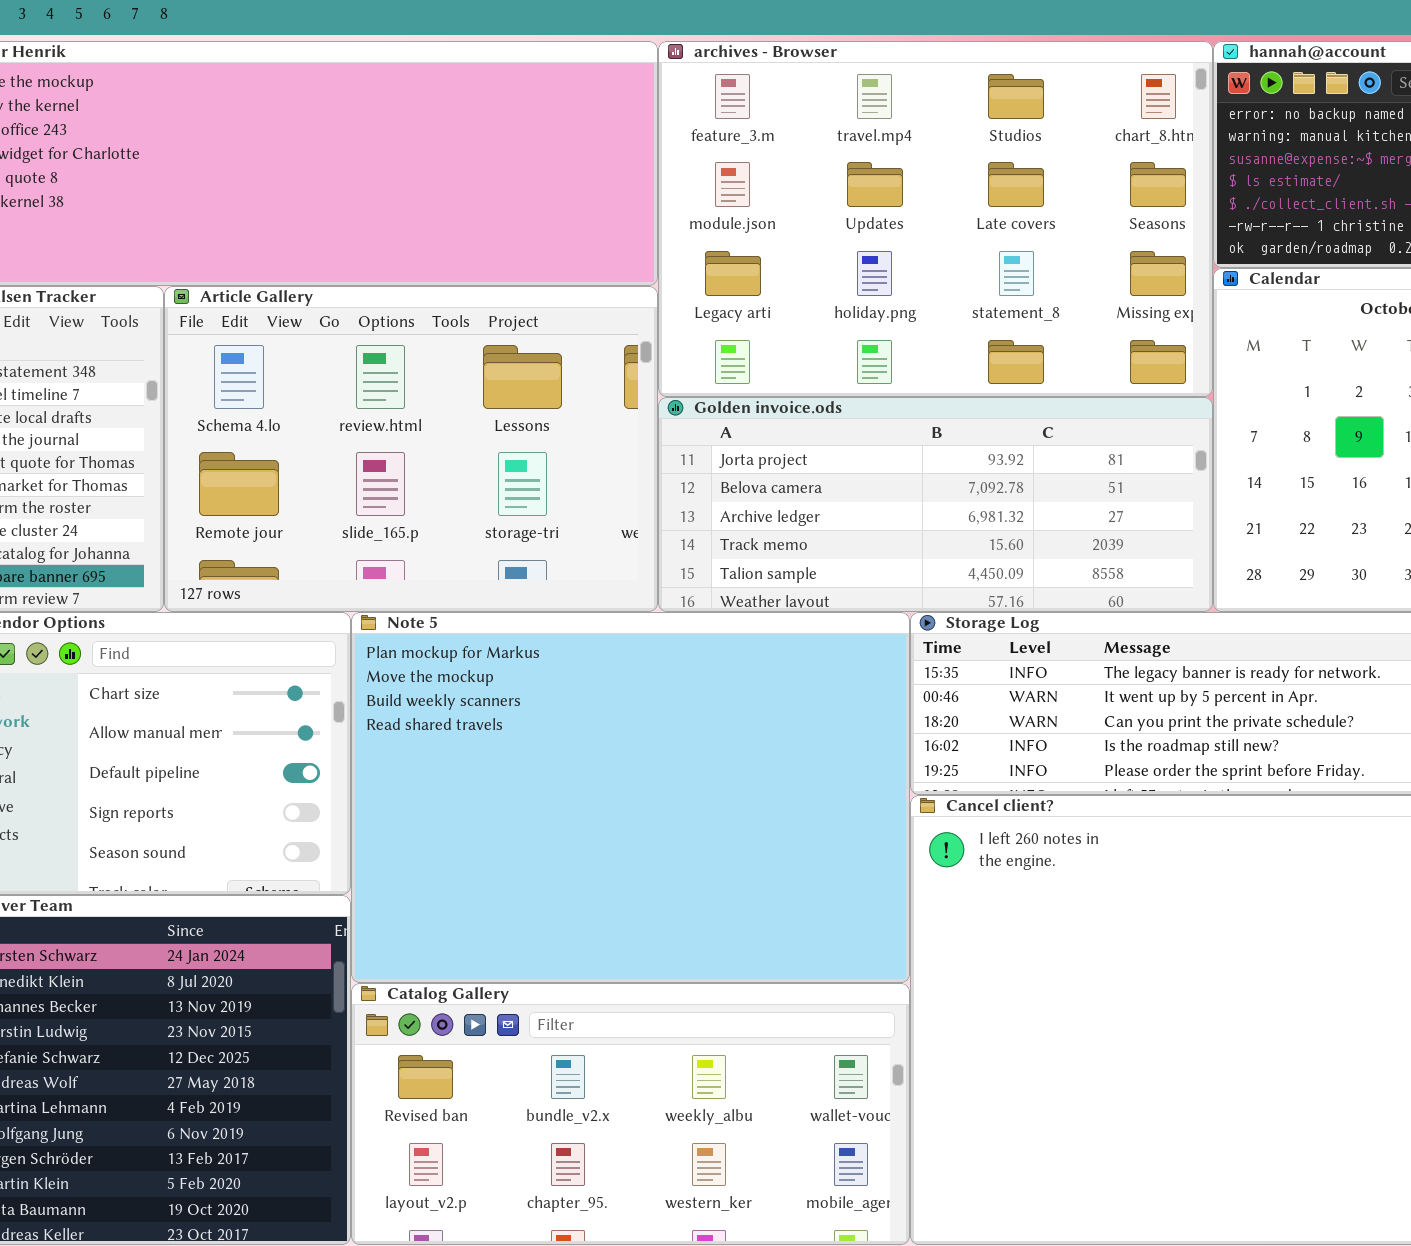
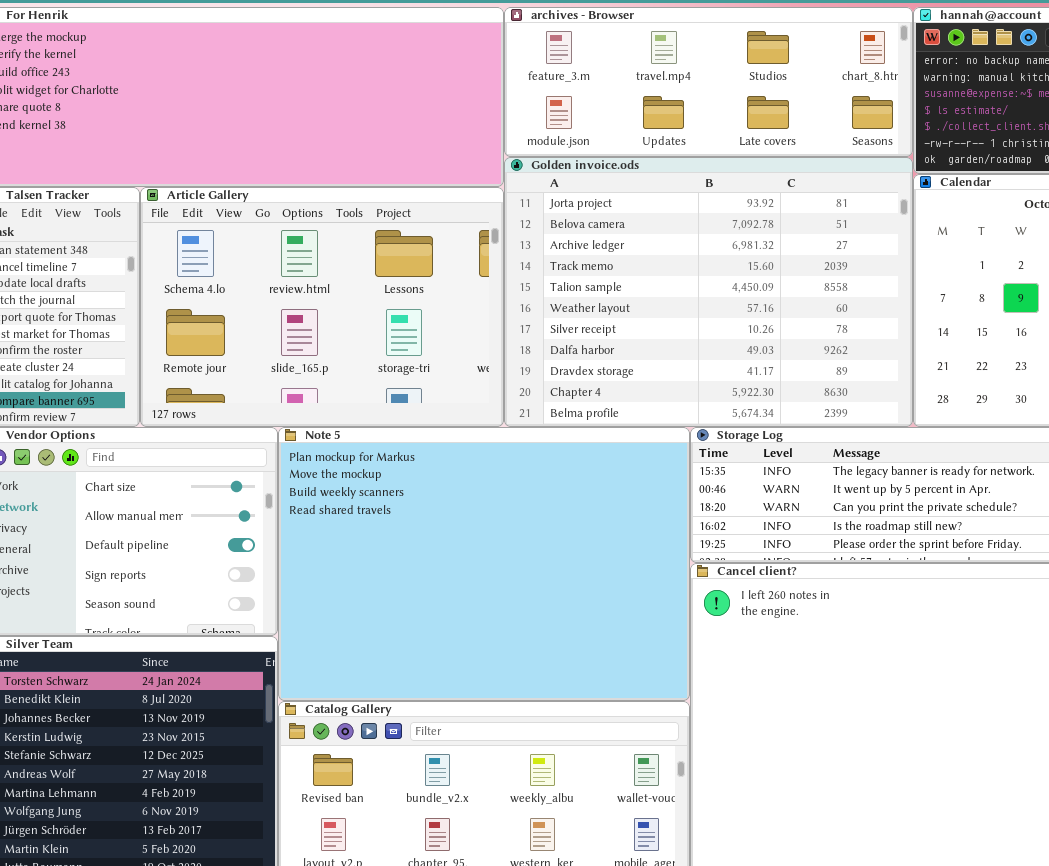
archives - Browser: [658,41,1213,397] -> [504,7,913,157], resized
Golden invoice.ods: [658,397,1213,612] -> [504,157,913,427], resized

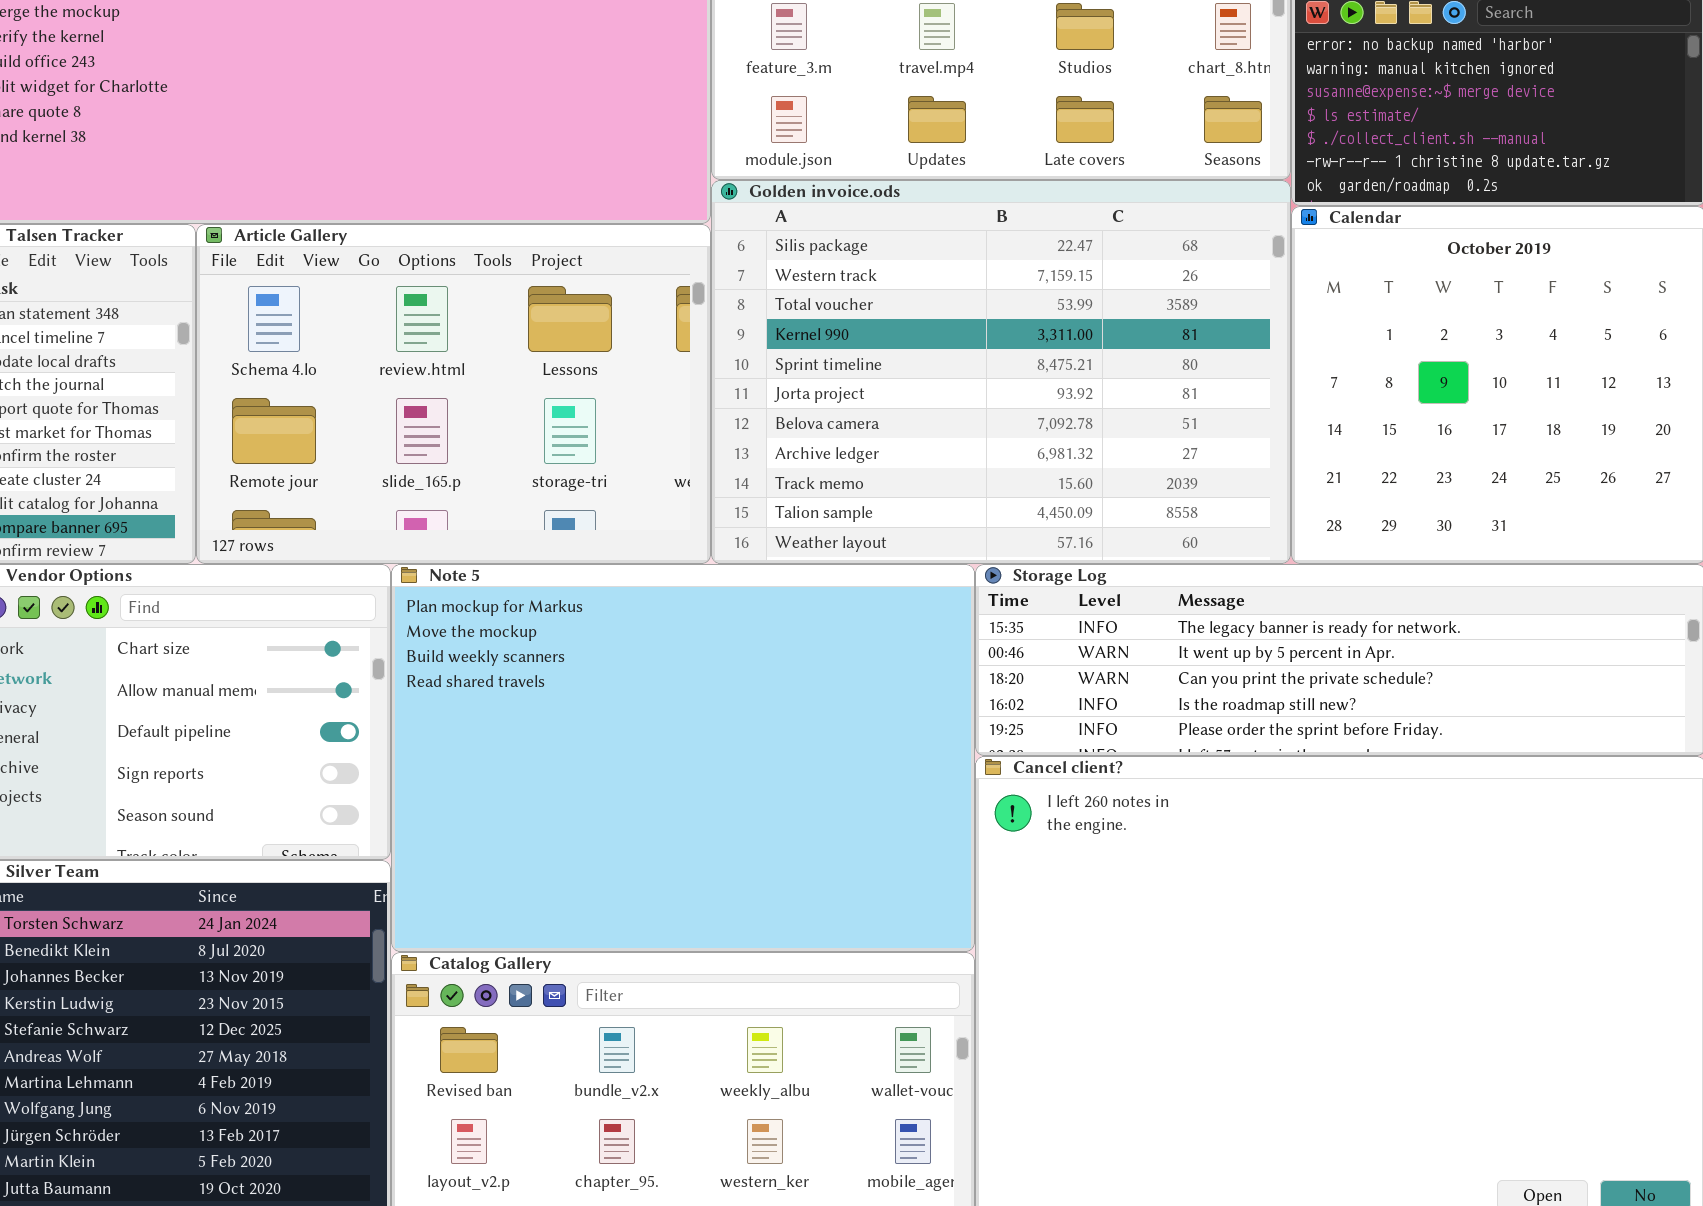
Golden invoice.ods: [504,157,913,427] -> [711,180,1291,564], scrolled up 5 rows

